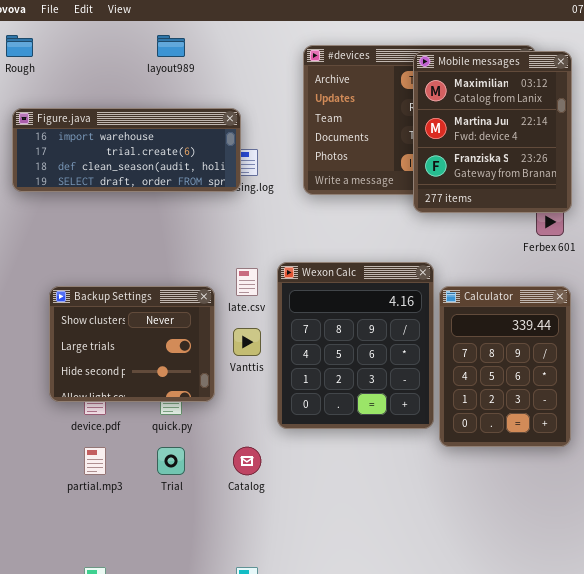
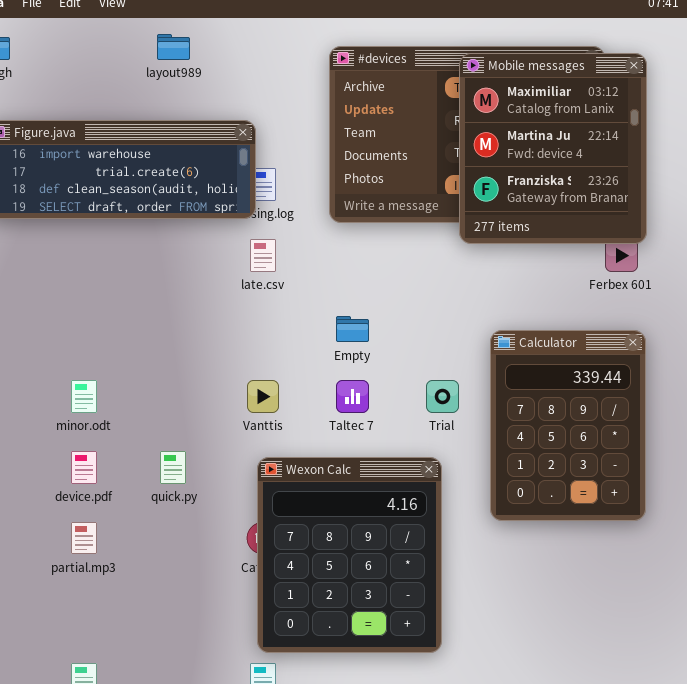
Wexon Calc: [277,262,434,429] -> [257,457,442,653], moved
late.csv: [236,268,258,296] -> [250,239,276,272], moved
Backup Settings: [49,286,215,402] -> none, closed
Trial: [157,447,185,475] -> [426,380,459,413], moved

